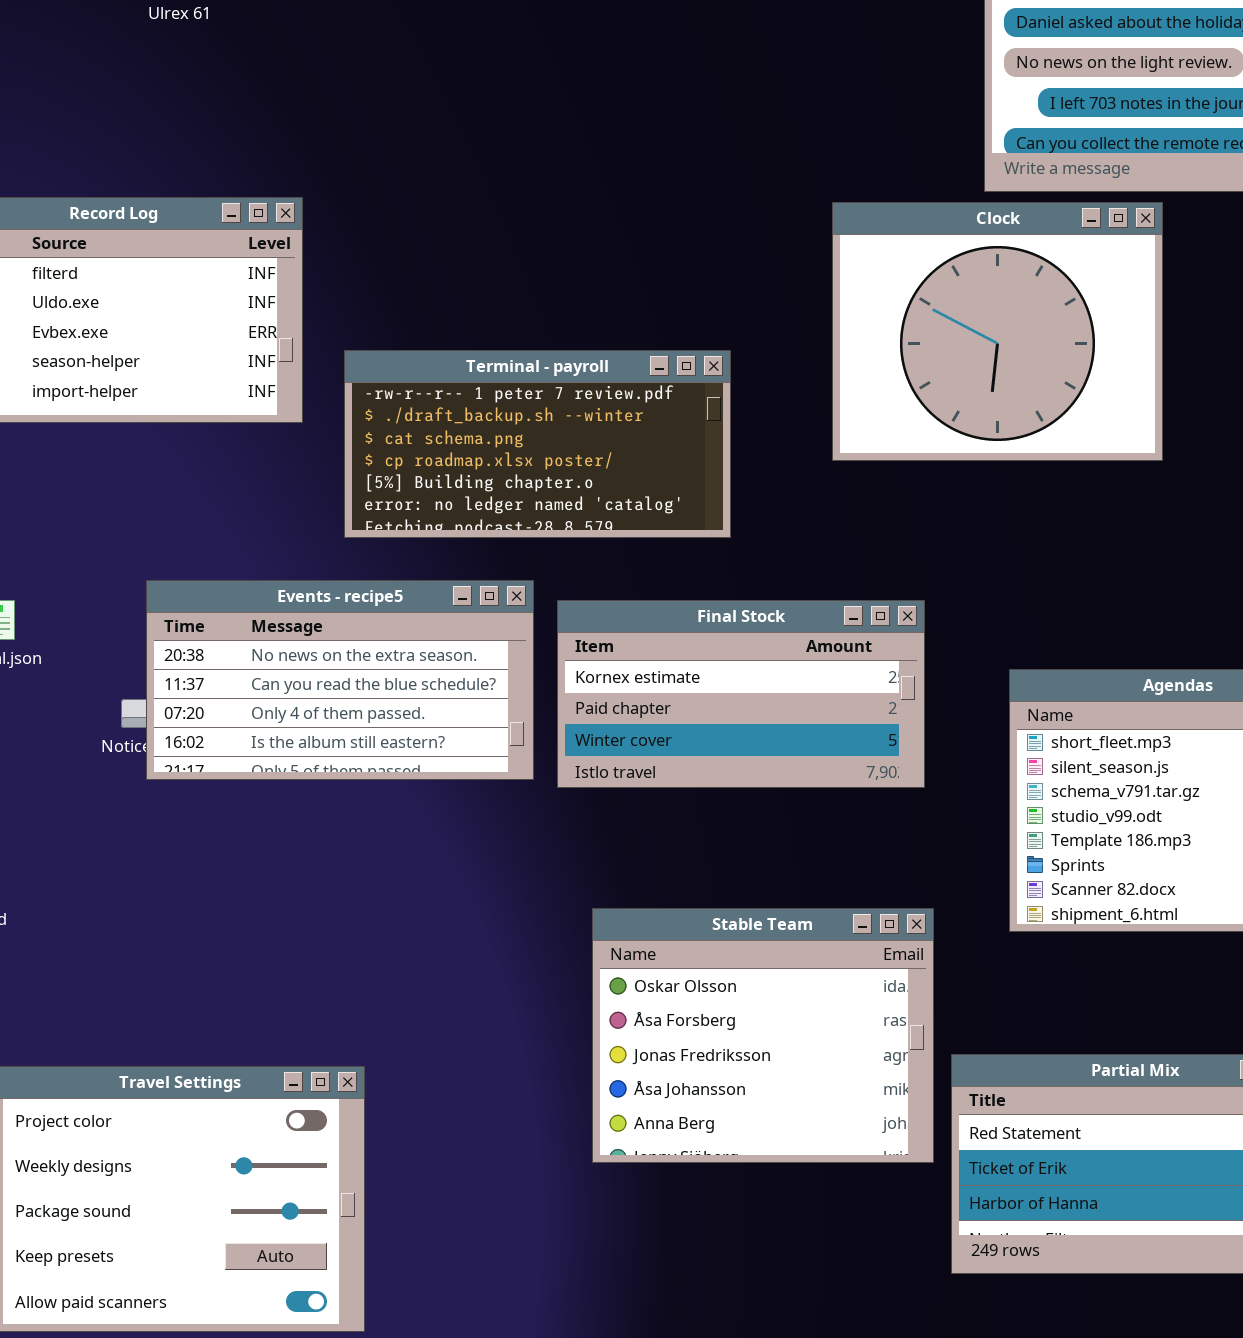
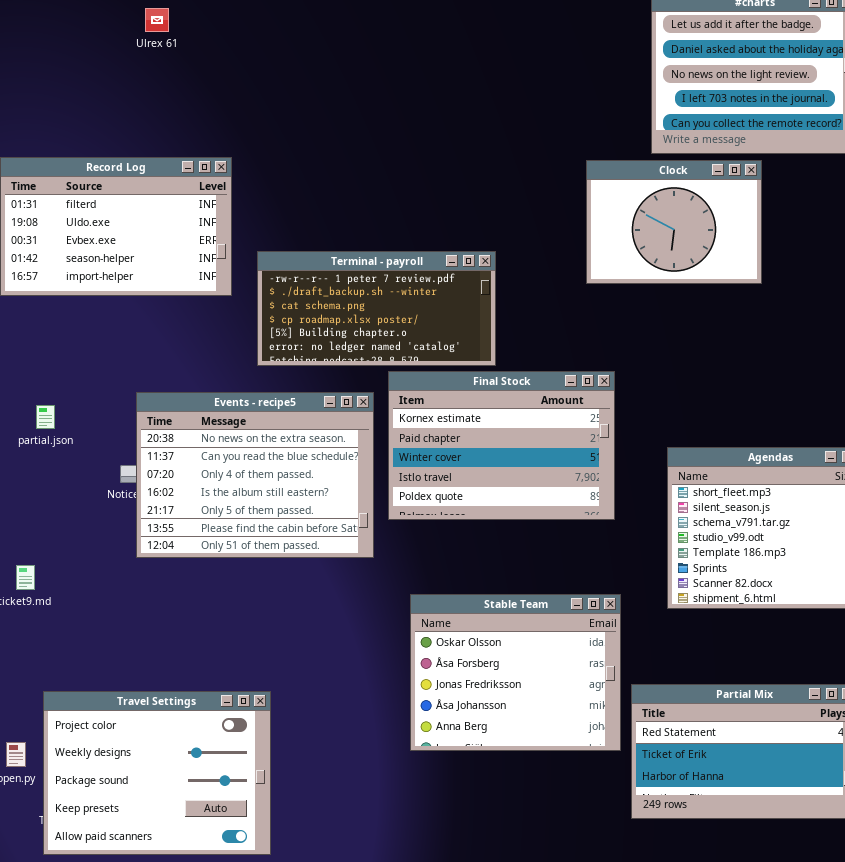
Clock: [832,202,1163,461] -> [586,160,762,284], resized
Events - recipe5: [146,580,534,780] -> [136,392,374,558], resized
Final Stock: [557,600,925,788] -> [388,371,615,520], resized

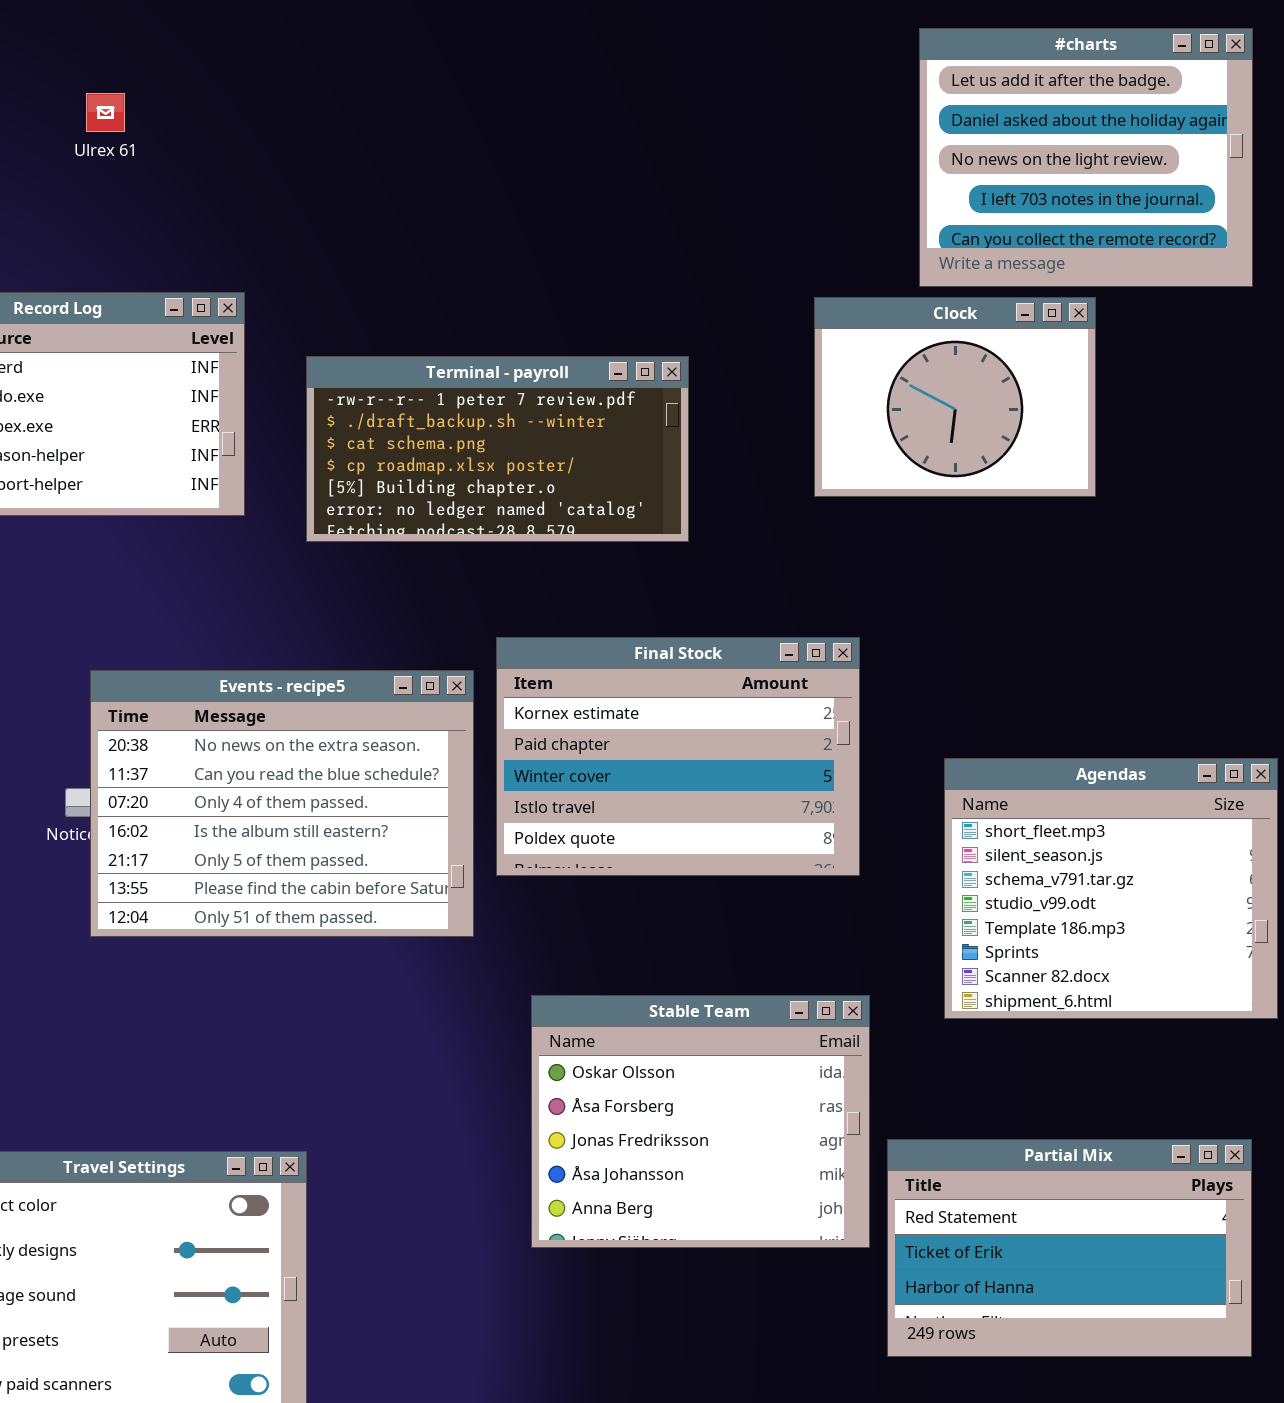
Ulrex 61: [145,8,169,32] -> [86,93,125,132], moved
Terminal - payroll: [257,251,496,366] -> [306,356,689,542], moved

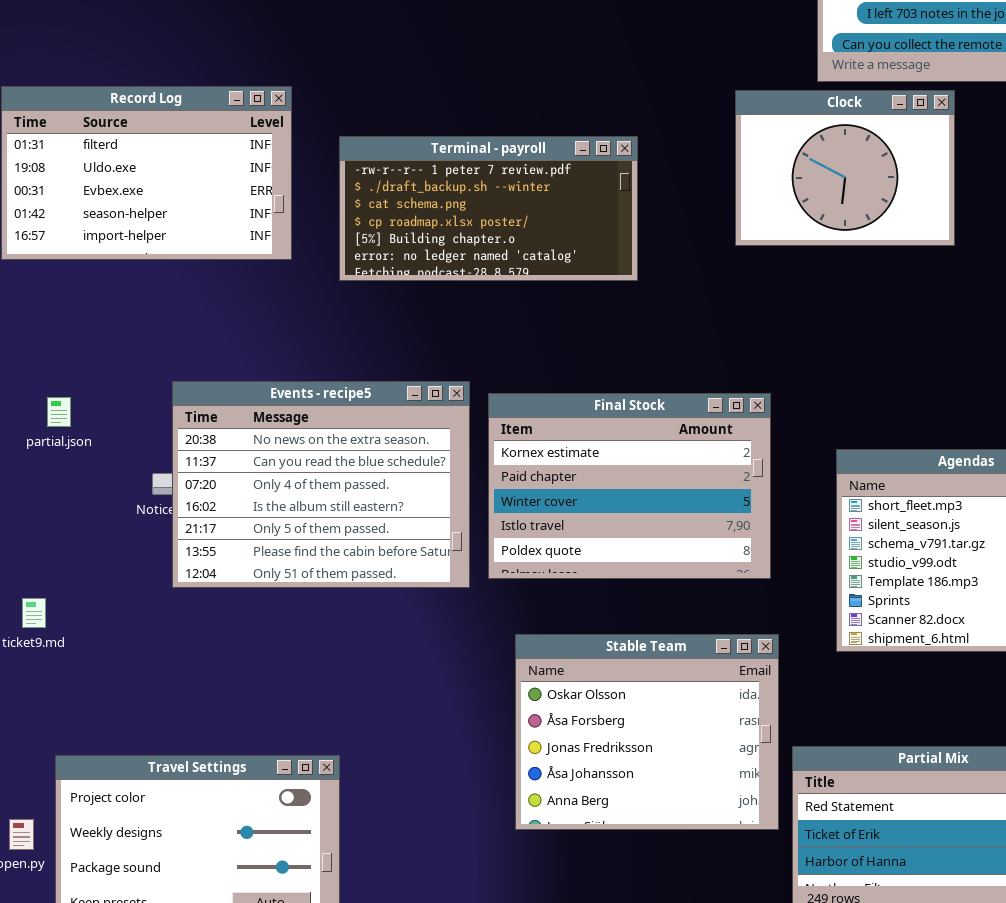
Final Stock: [496,637,860,876] -> [488,393,771,579], moved

